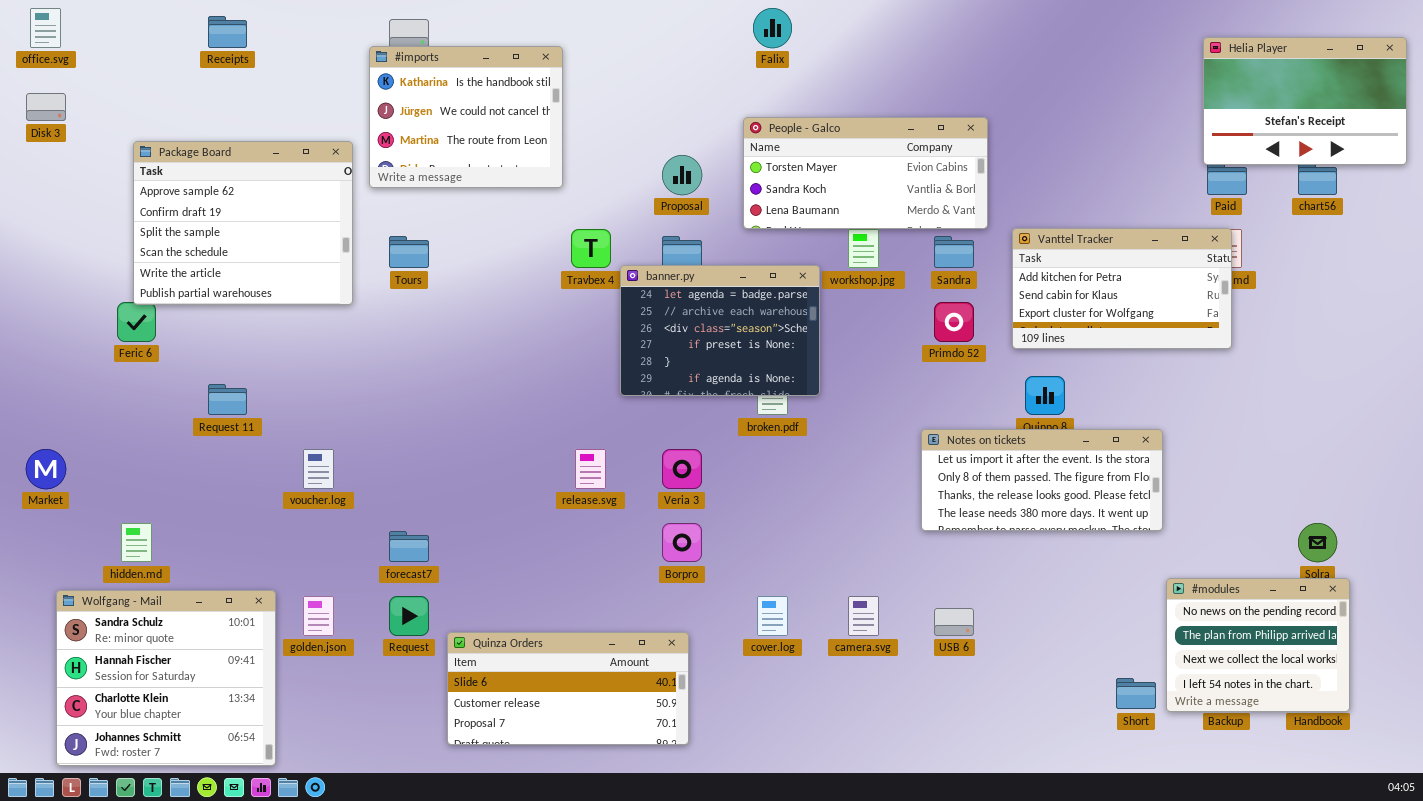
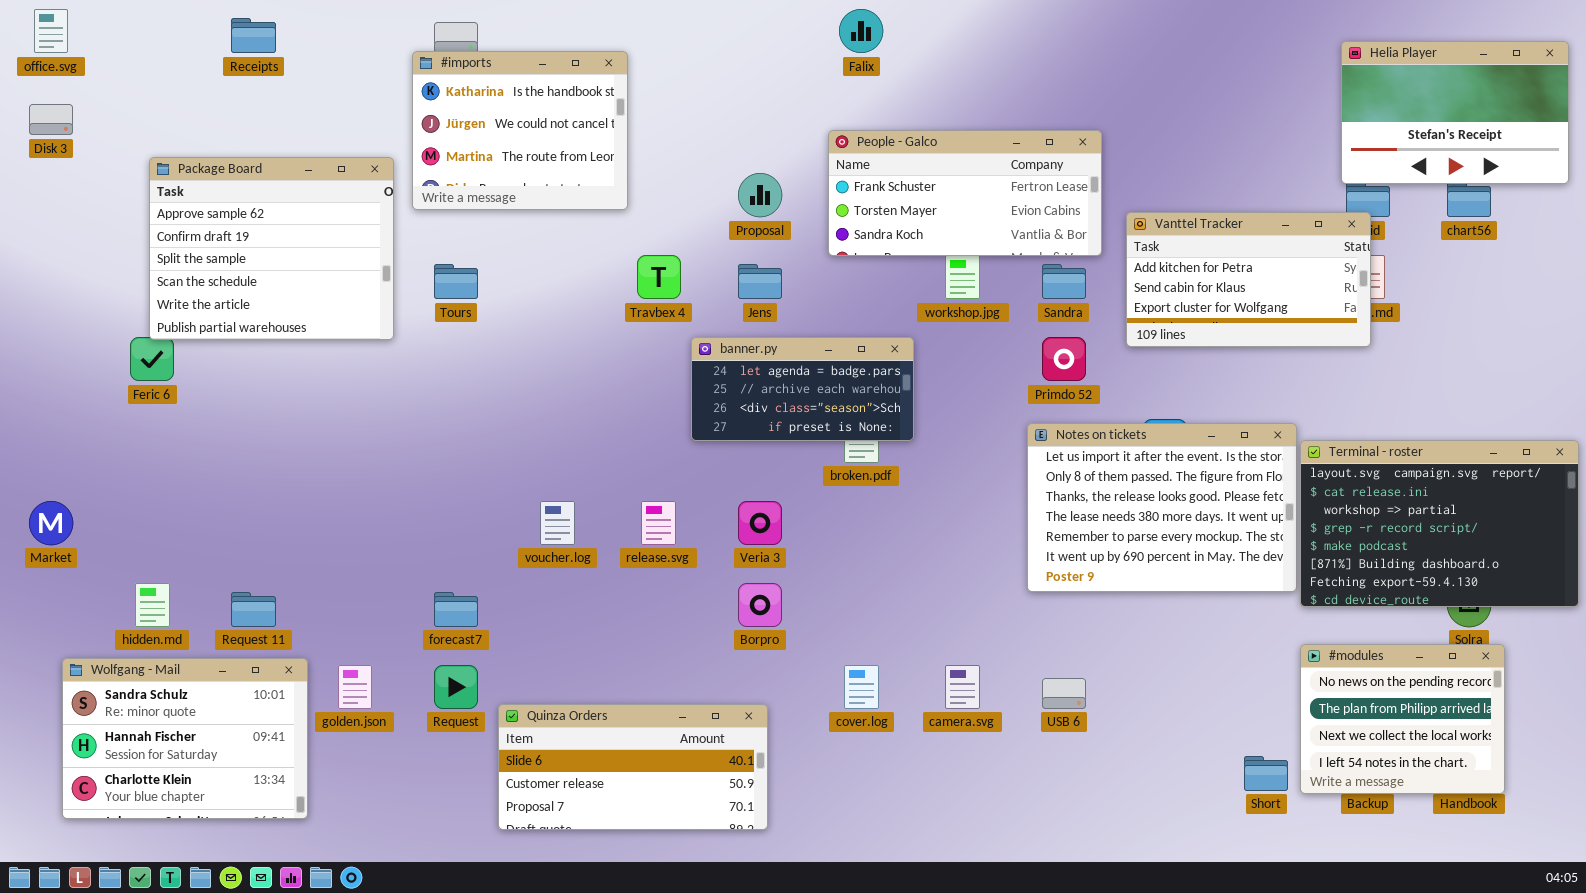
People - Galco: [743,117,988,229] -> [828,130,1102,256], scrolled up 1 row
Vanttel Tracker: [1012,228,1232,349] -> [1126,212,1371,347], moved
banner.py: [620,265,820,396] -> [691,337,914,441], resized
Request 11: [208,384,247,415] -> [231,592,276,627], moved
Terminal - roster: none -> [1300,440,1579,607], opened
Notes on tickets: [921,429,1163,531] -> [1027,423,1297,592], resized
voucher.log: [303,449,334,489] -> [540,501,575,545], moved
Wolfgang - Mail: [56,590,276,766] -> [62,658,308,819], resized

